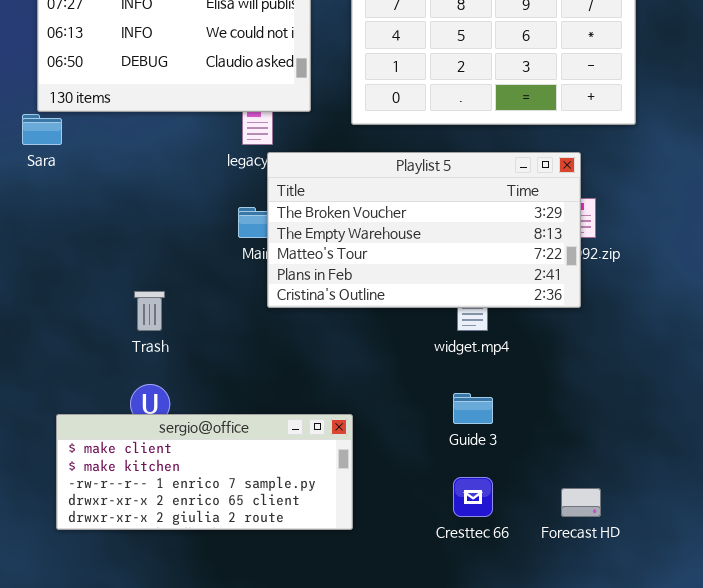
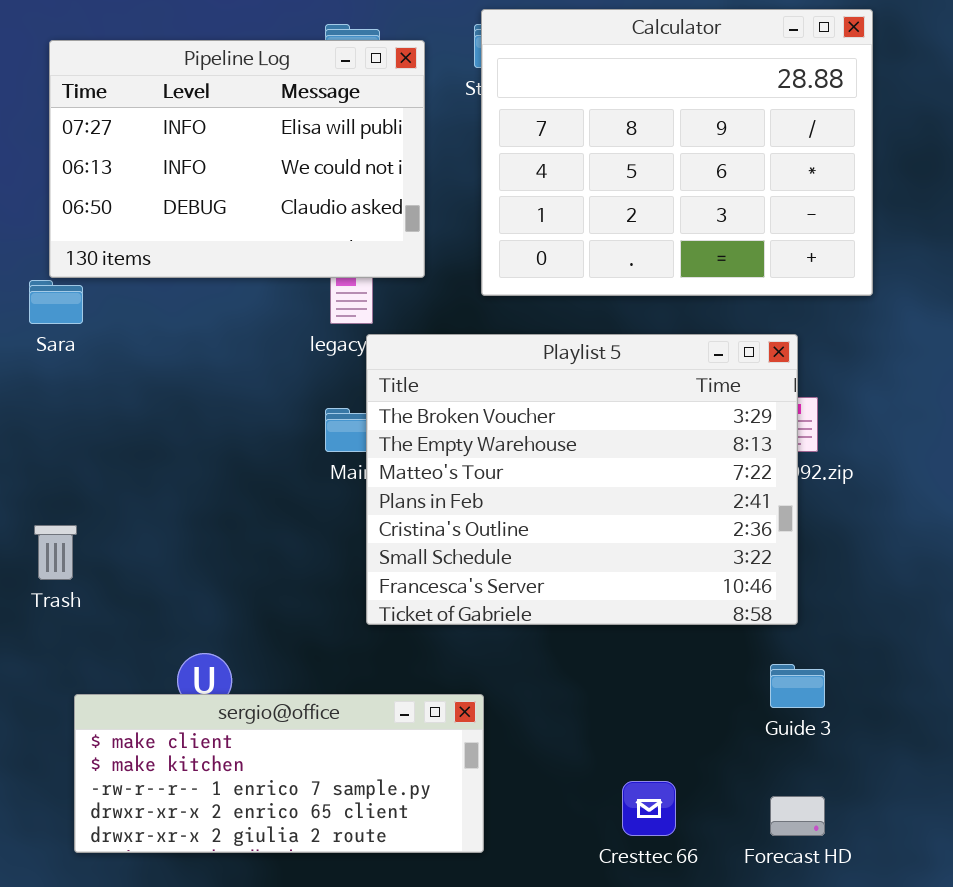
Playlist 5: [267,152,581,308] -> [366,334,798,625], resized
Trash: [134,291,165,331] -> [34,525,77,580], moved
Guide 3: [453,393,493,424] -> [770,664,825,708], moved

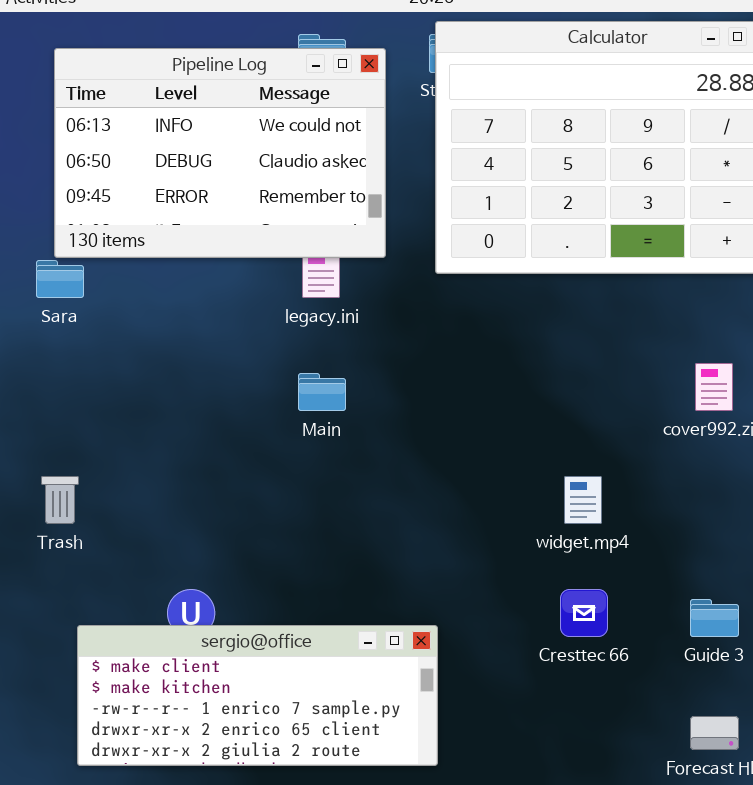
Pipeline Log: [49,40,425,278] -> [54,48,386,258], scrolled down 1 row
Playlist 5: [366,334,798,625] -> none, closed
Cresttec 66: [622,781,676,836] -> [560,589,608,637], moved

